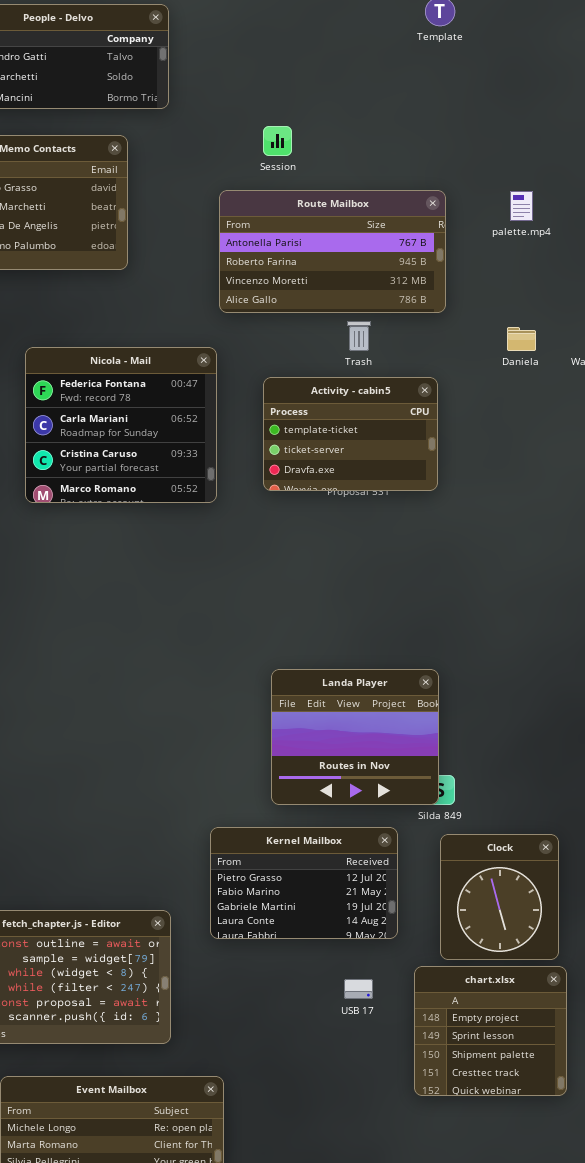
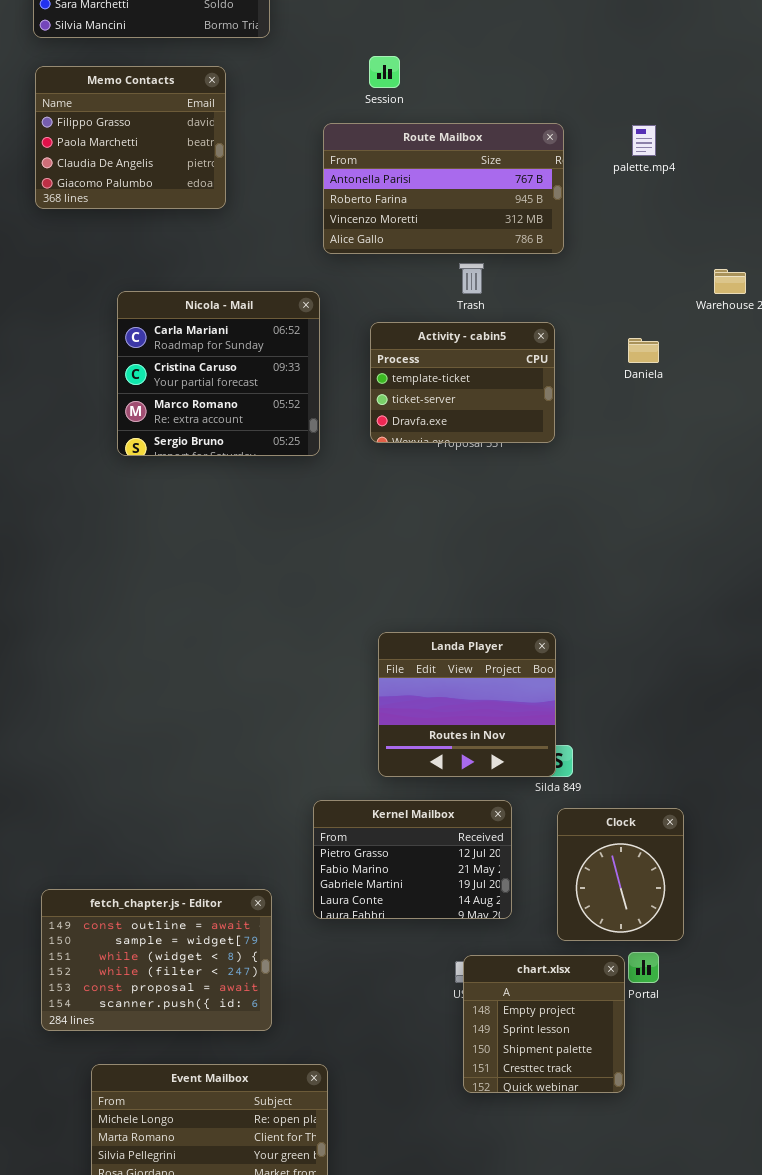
Daniela: [507,327,536,351] -> [628,338,659,363], moved
Nicola - Mail: [25,347,217,503] -> [117,291,320,456], scrolled down 1 row
chart.xlsx: [414,966,567,1096] -> [463,955,625,1093], moved

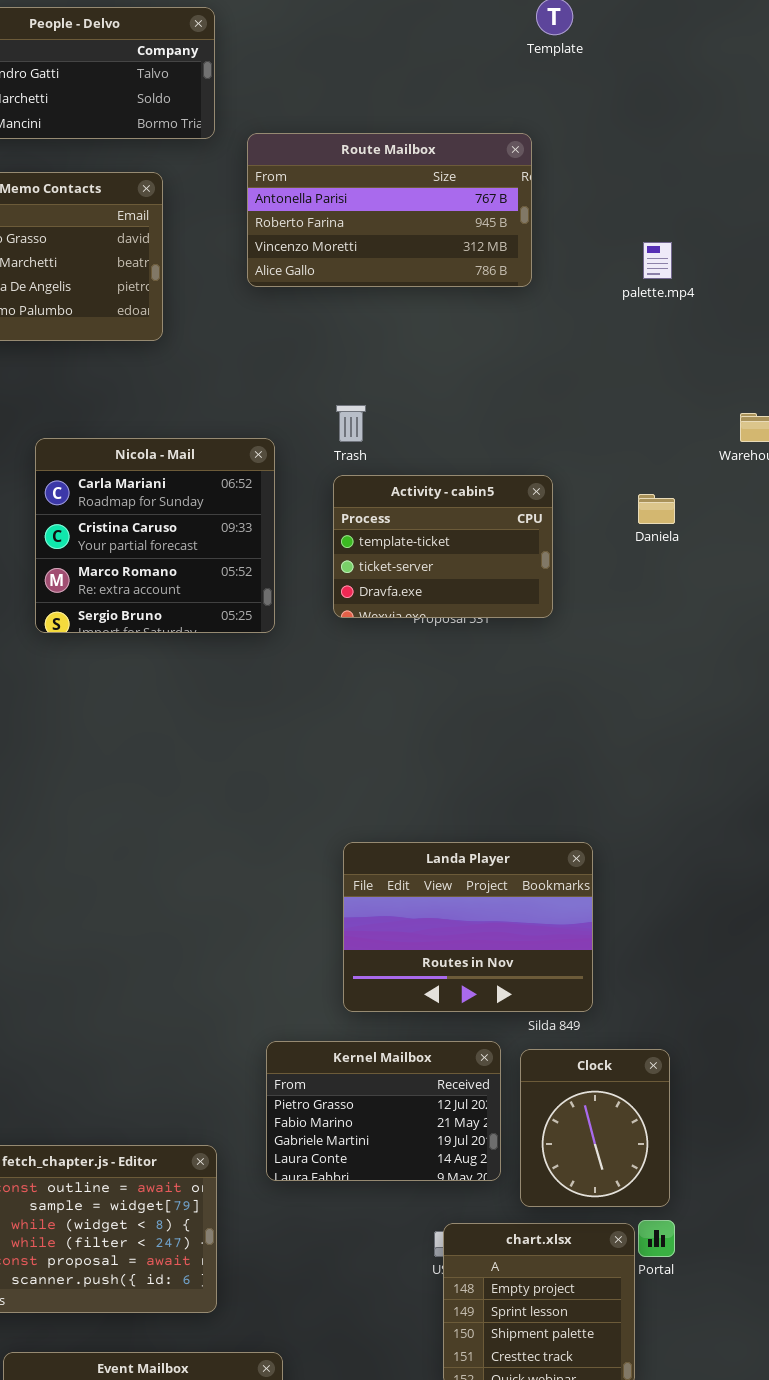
Route Mailbox: [323,123,564,254] -> [247,133,532,287], moved
Trash: [459,263,484,294] -> [336,405,366,442], moved
Landa Player: [378,632,556,777] -> [343,842,593,1012], resized
Clock: [557,808,684,941] -> [520,1049,670,1207], moved

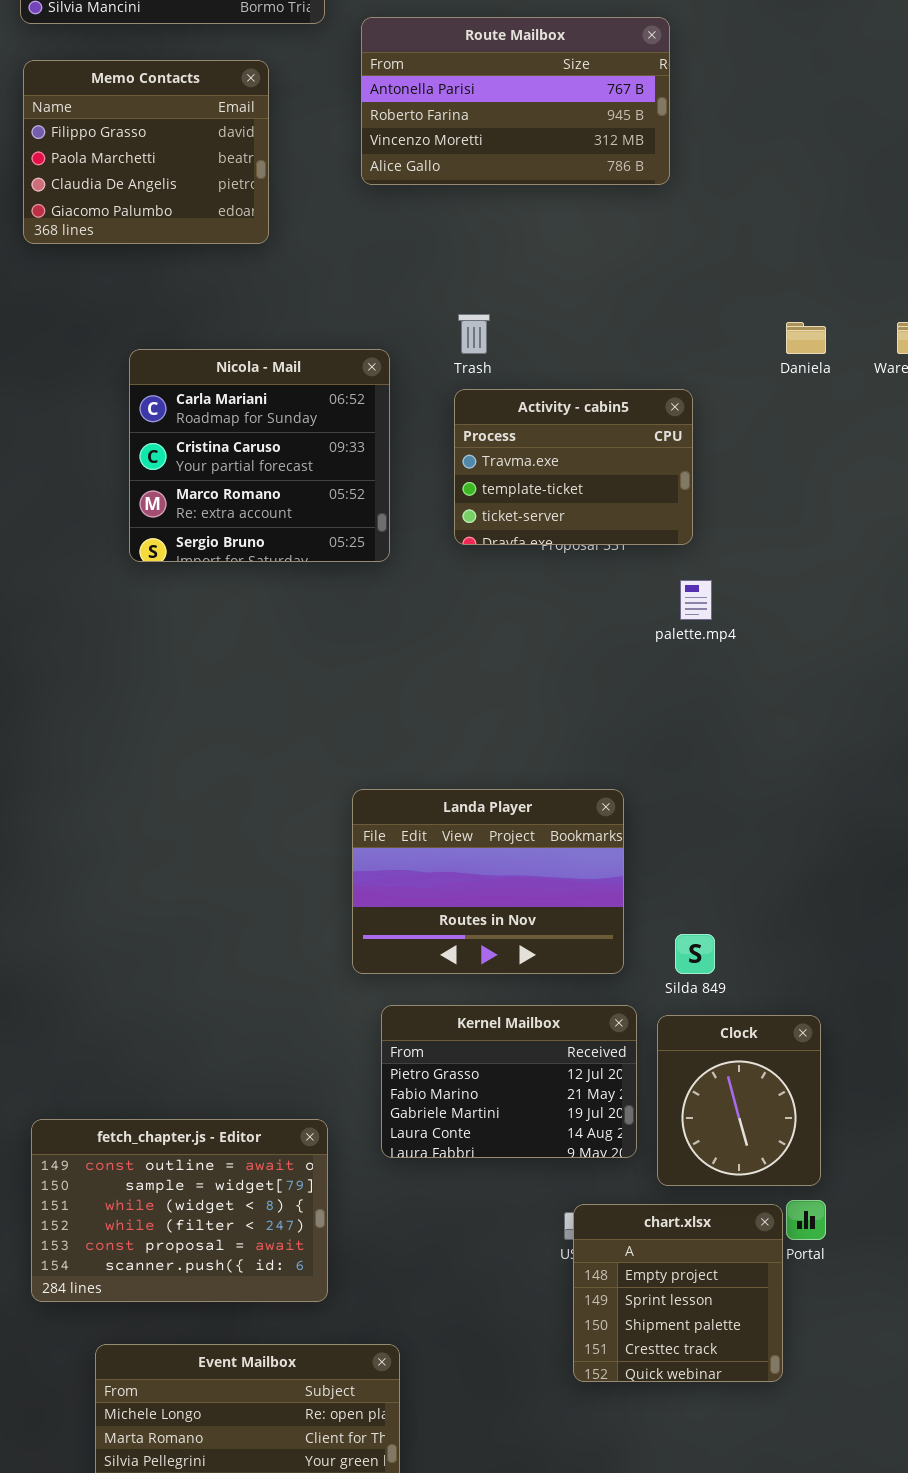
palette.mp4: [643,242,672,279] -> [680,580,712,620], moved
Activity - cabin5: [333,475,553,618] -> [454,389,693,545], scrolled up 1 row
Daniela: [638,494,675,524] -> [786,322,826,354], moved
Landa Player: [343,842,593,1012] -> [352,789,624,974], moved

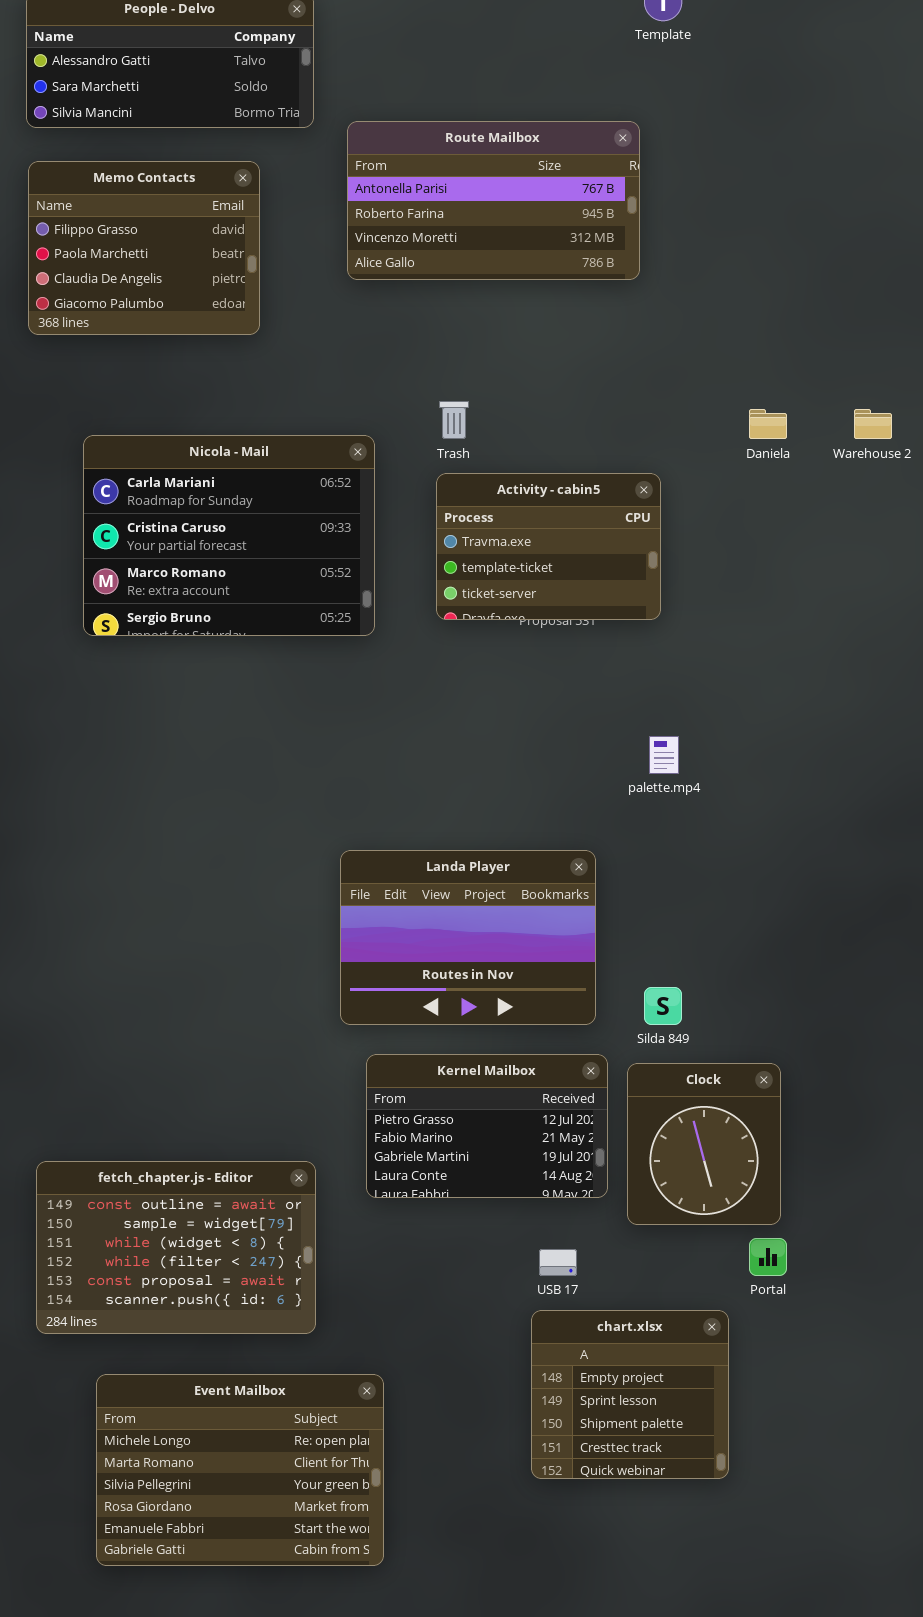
Nicola - Mail: [129,349,390,562] -> [83,435,375,636], resized
palette.mp4: [680,580,712,620] -> [649,736,679,774], moved
chart.xlsx: [573,1204,783,1382] -> [531,1310,729,1479], moved

